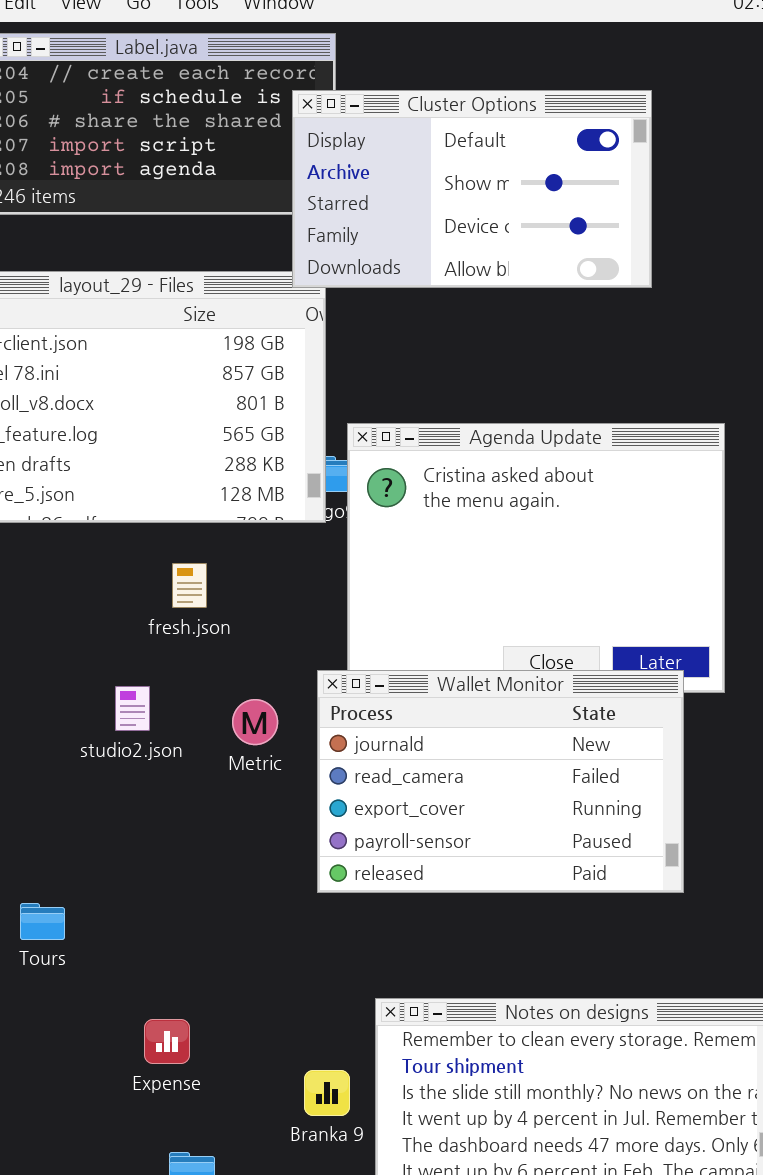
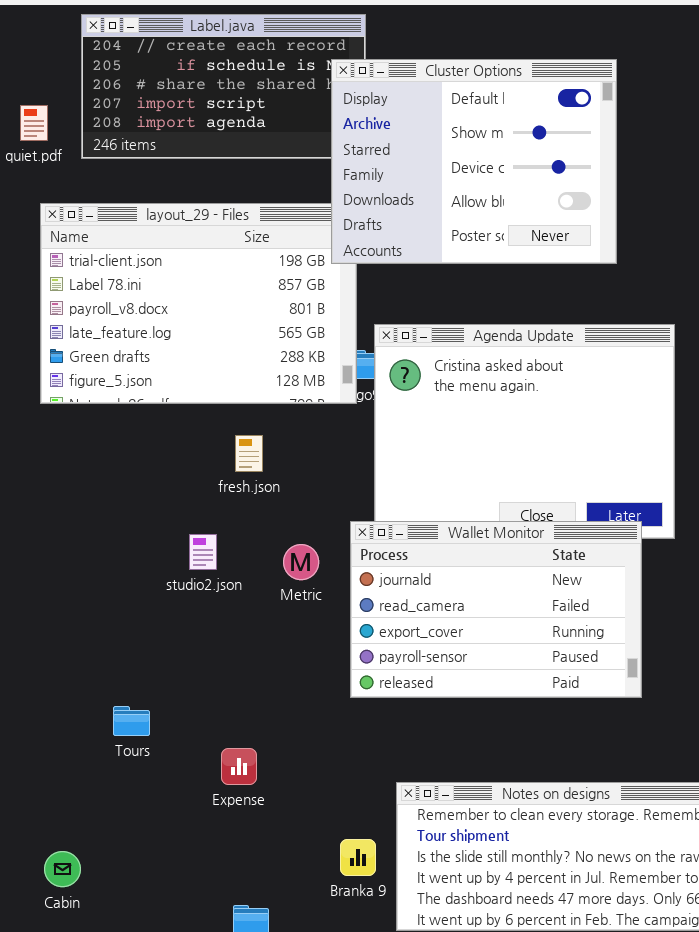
Cluster Options: [292,90,652,288] -> [331,59,617,264], resized
Expense: [144,1019,190,1064] -> [221,748,257,785], moved

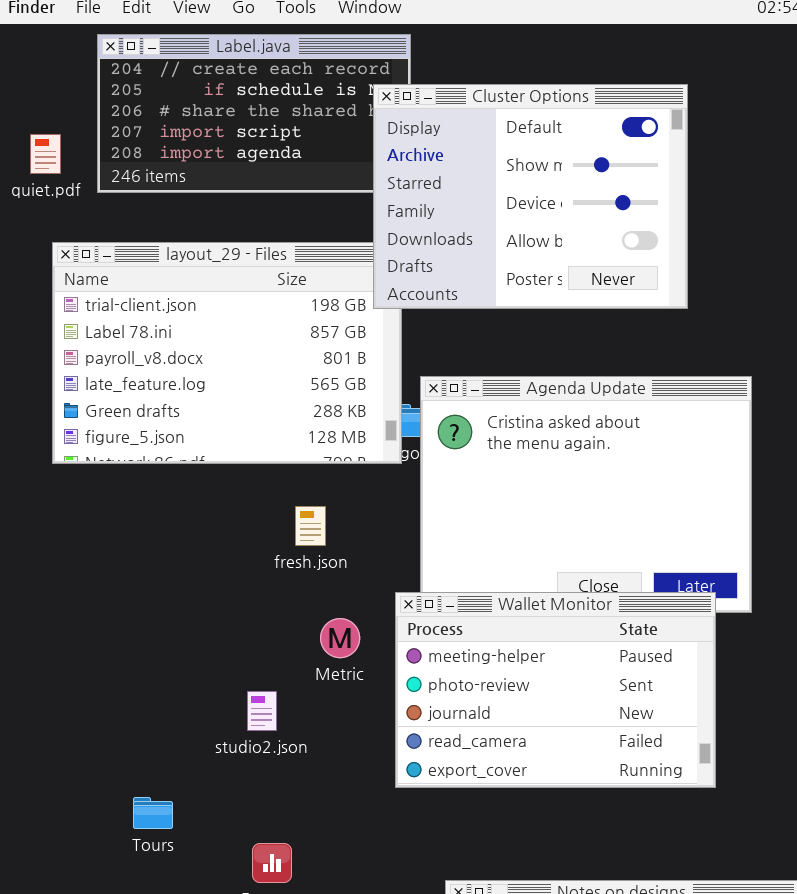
fresh.json: [235,435,263,472] -> [295,506,326,546], moved
Wallet Monitor: [350,521,642,698] -> [395,592,716,788], scrolled up 2 rows
studio2.json: [189,534,217,570] -> [247,691,277,731], moved

